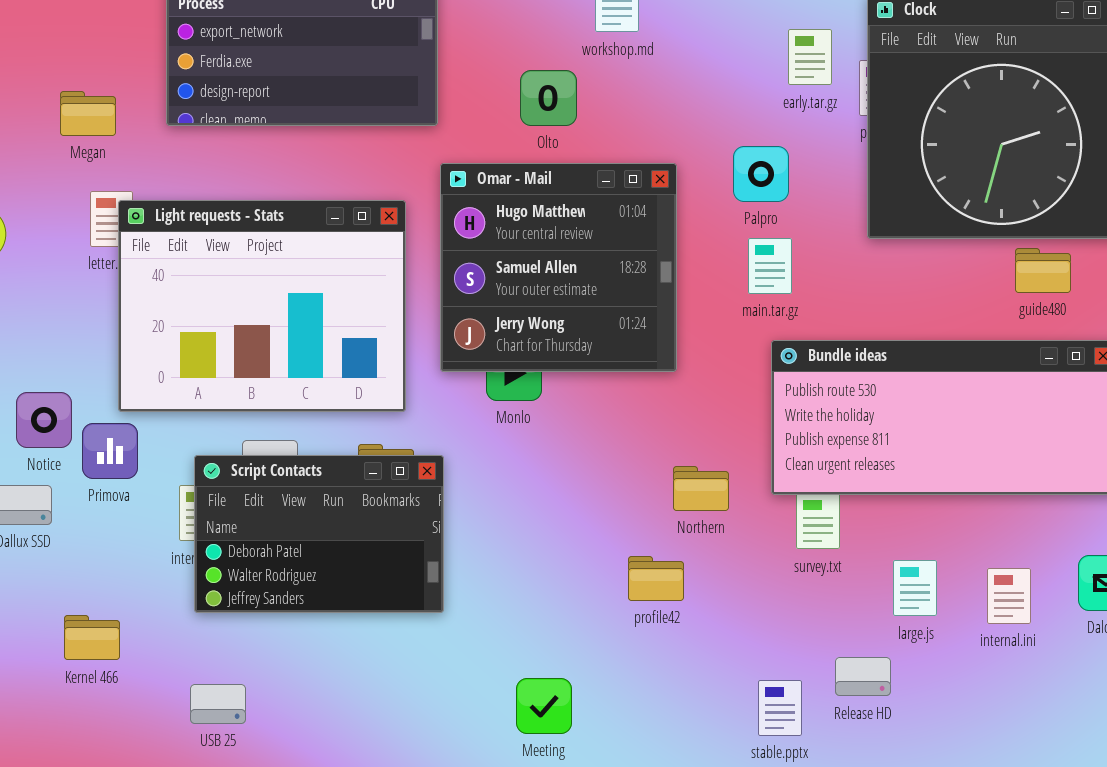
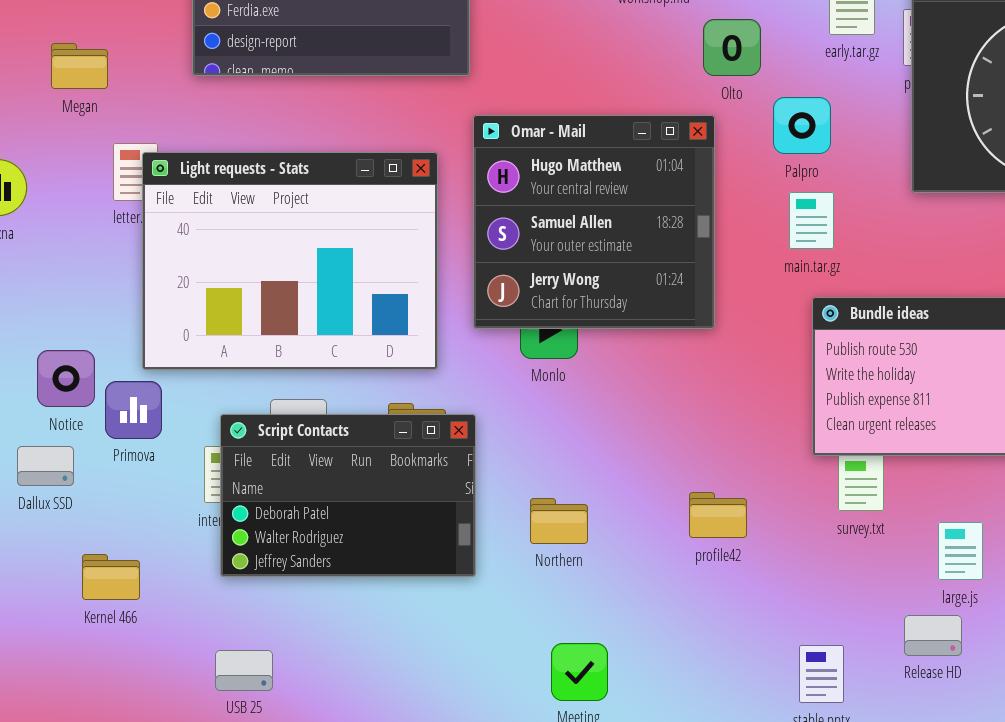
Olto: [520,70,577,126] -> [703,19,761,76], moved
Megan: [60,91,116,136] -> [51,43,108,89], moved
Northern: [673,466,729,511] -> [530,498,588,544], moved
profile42: [628,556,684,601] -> [689,492,747,538], moved
Kernel 466: [64,615,120,660] -> [82,554,140,600], moved
Release HD: [835,657,891,696] -> [904,615,962,656], moved

